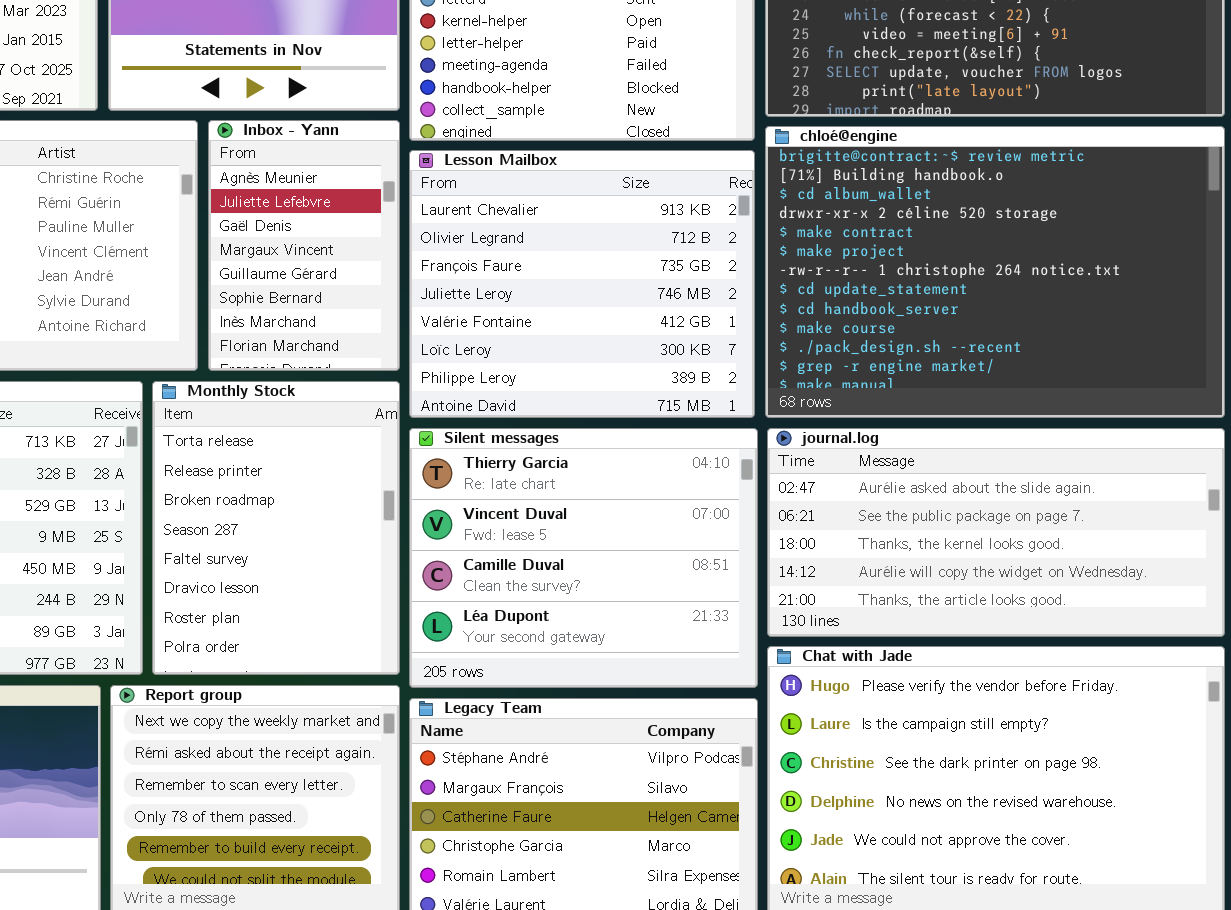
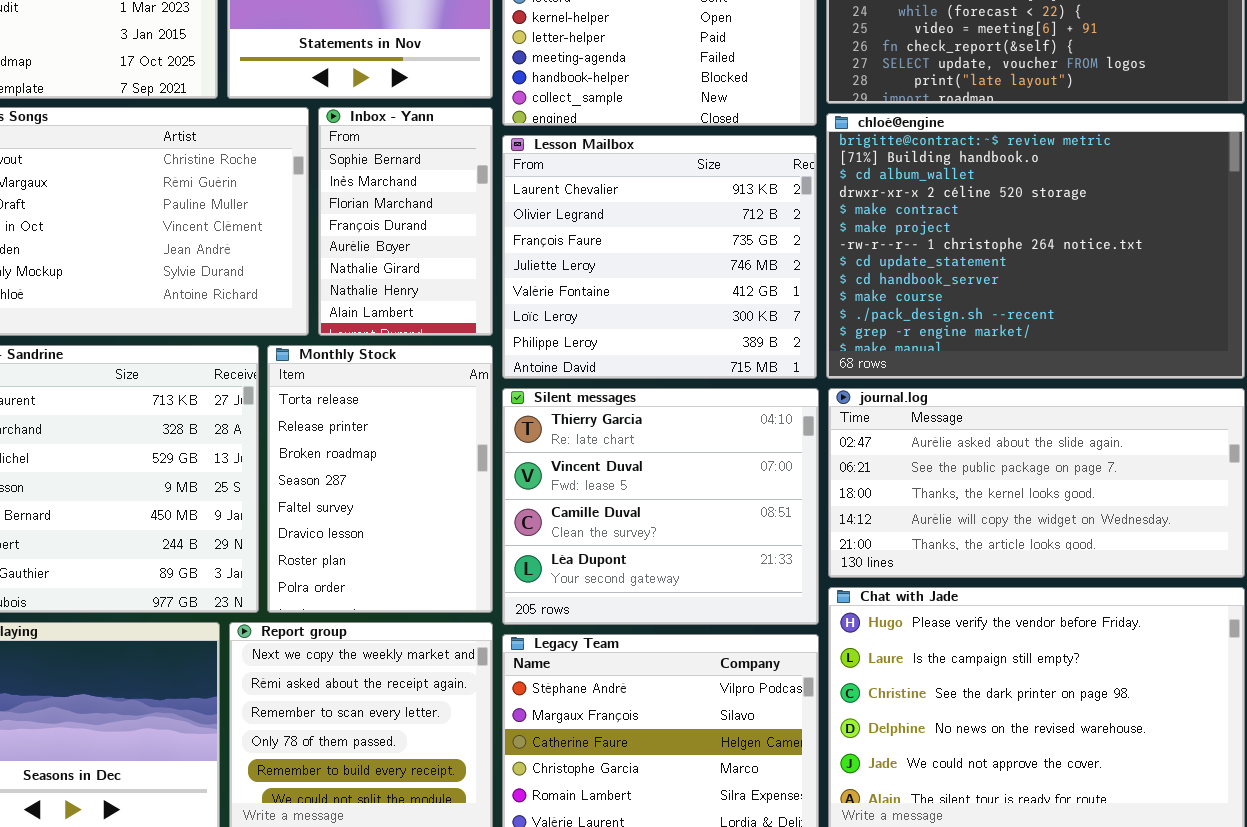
Inbox - Yann: [208,120,400,371] -> [318,107,493,336], scrolled down 5 rows

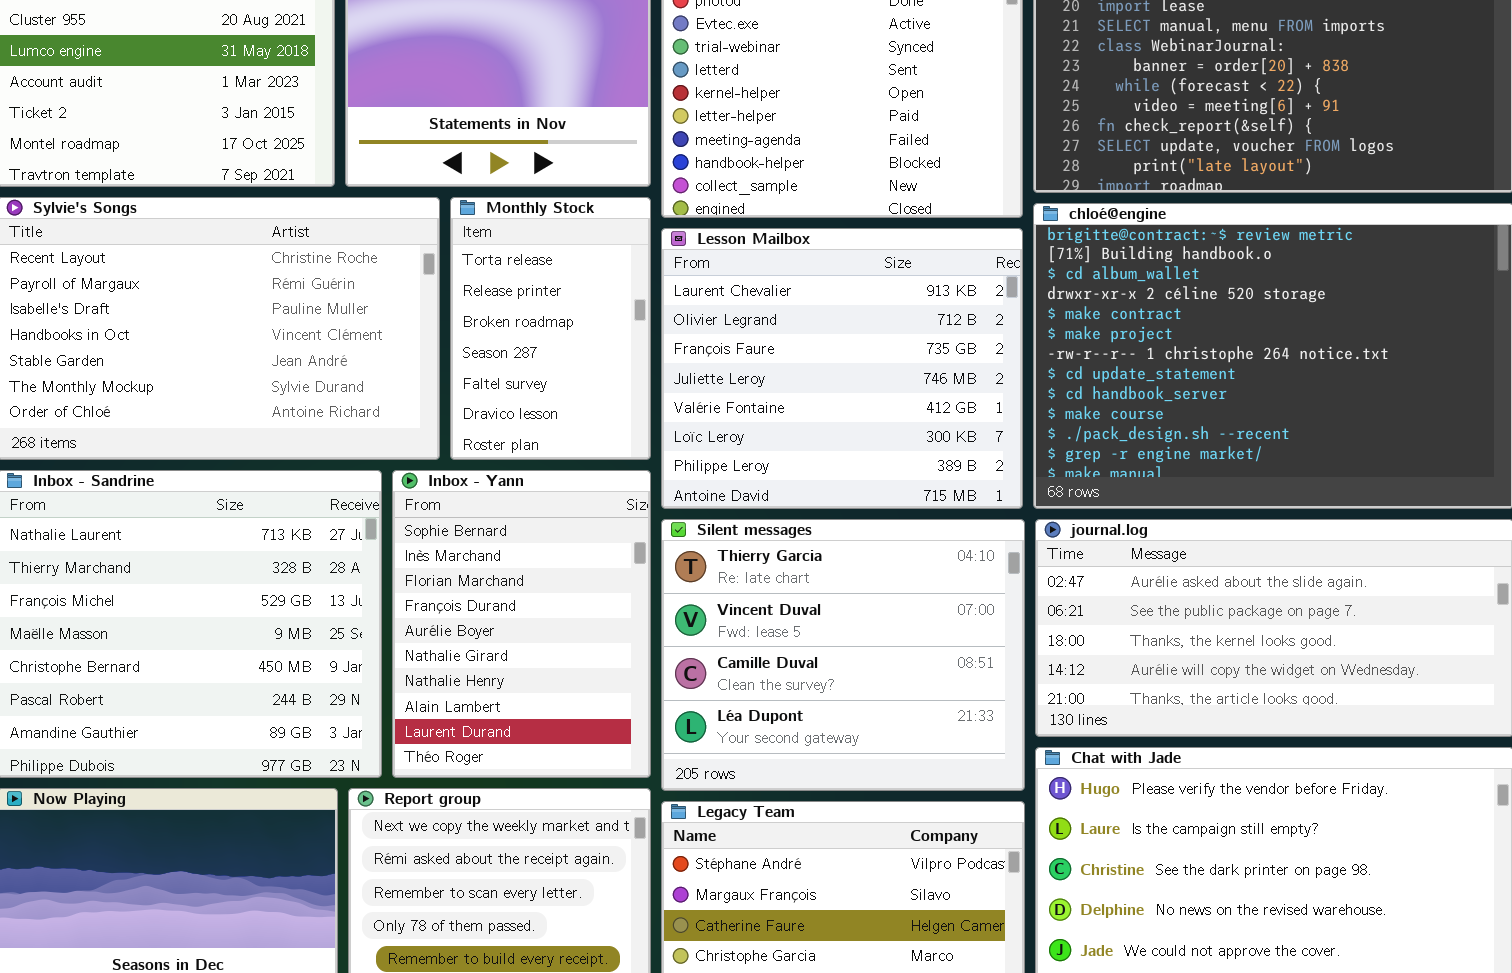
Inbox - Yann: [318,107,493,336] -> [392,470,651,778], moved, resized
Monthly Stock: [267,345,493,613] -> [450,197,651,460], moved, resized

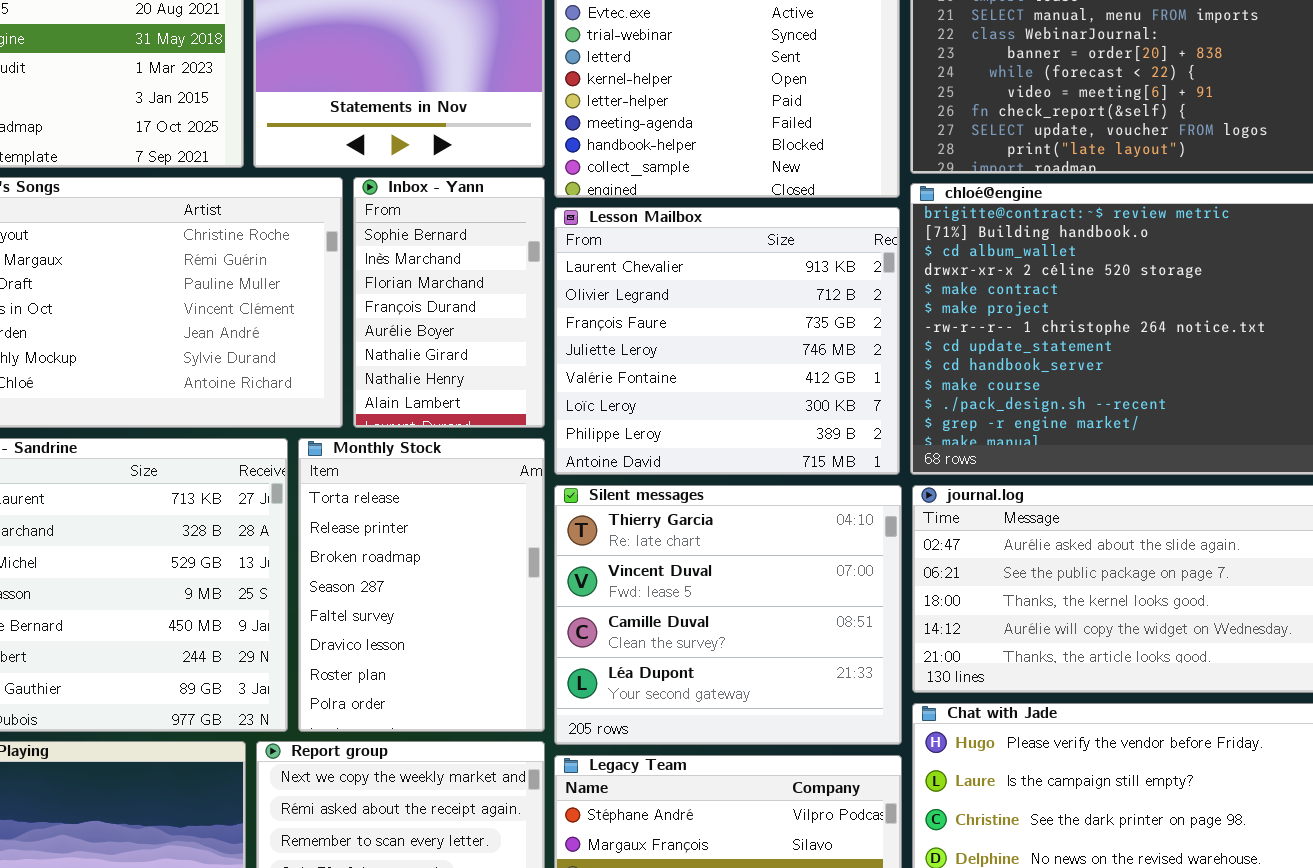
Monthly Stock: [450,197,651,460] -> [298,438,545,732], moved, resized
Inbox - Yann: [392,470,651,778] -> [353,177,545,428], moved, resized

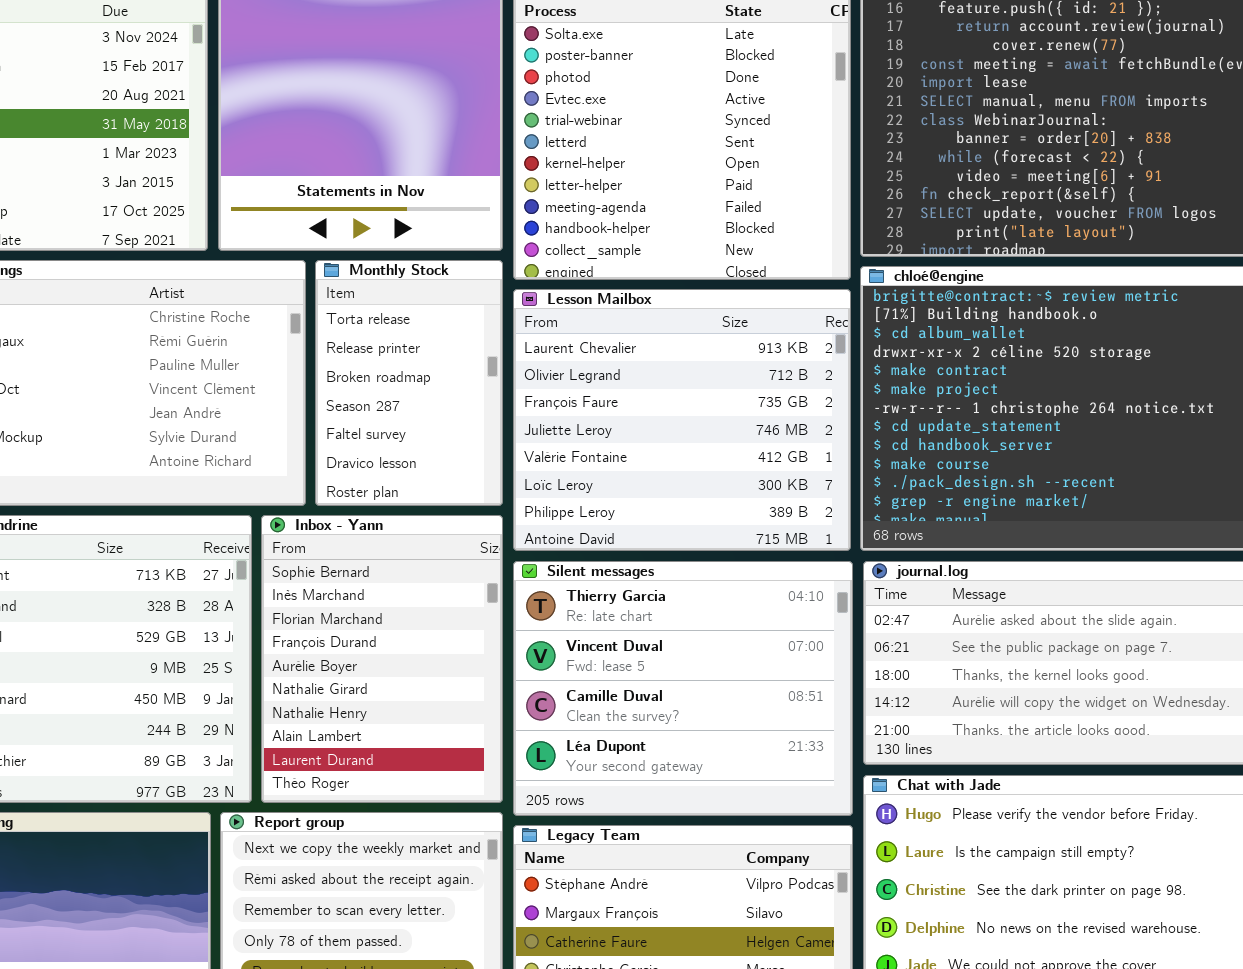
Inbox - Yann: [353,177,545,428] -> [261,515,503,803], moved, resized
Monthly Stock: [298,438,545,732] -> [315,260,503,506], moved, resized

